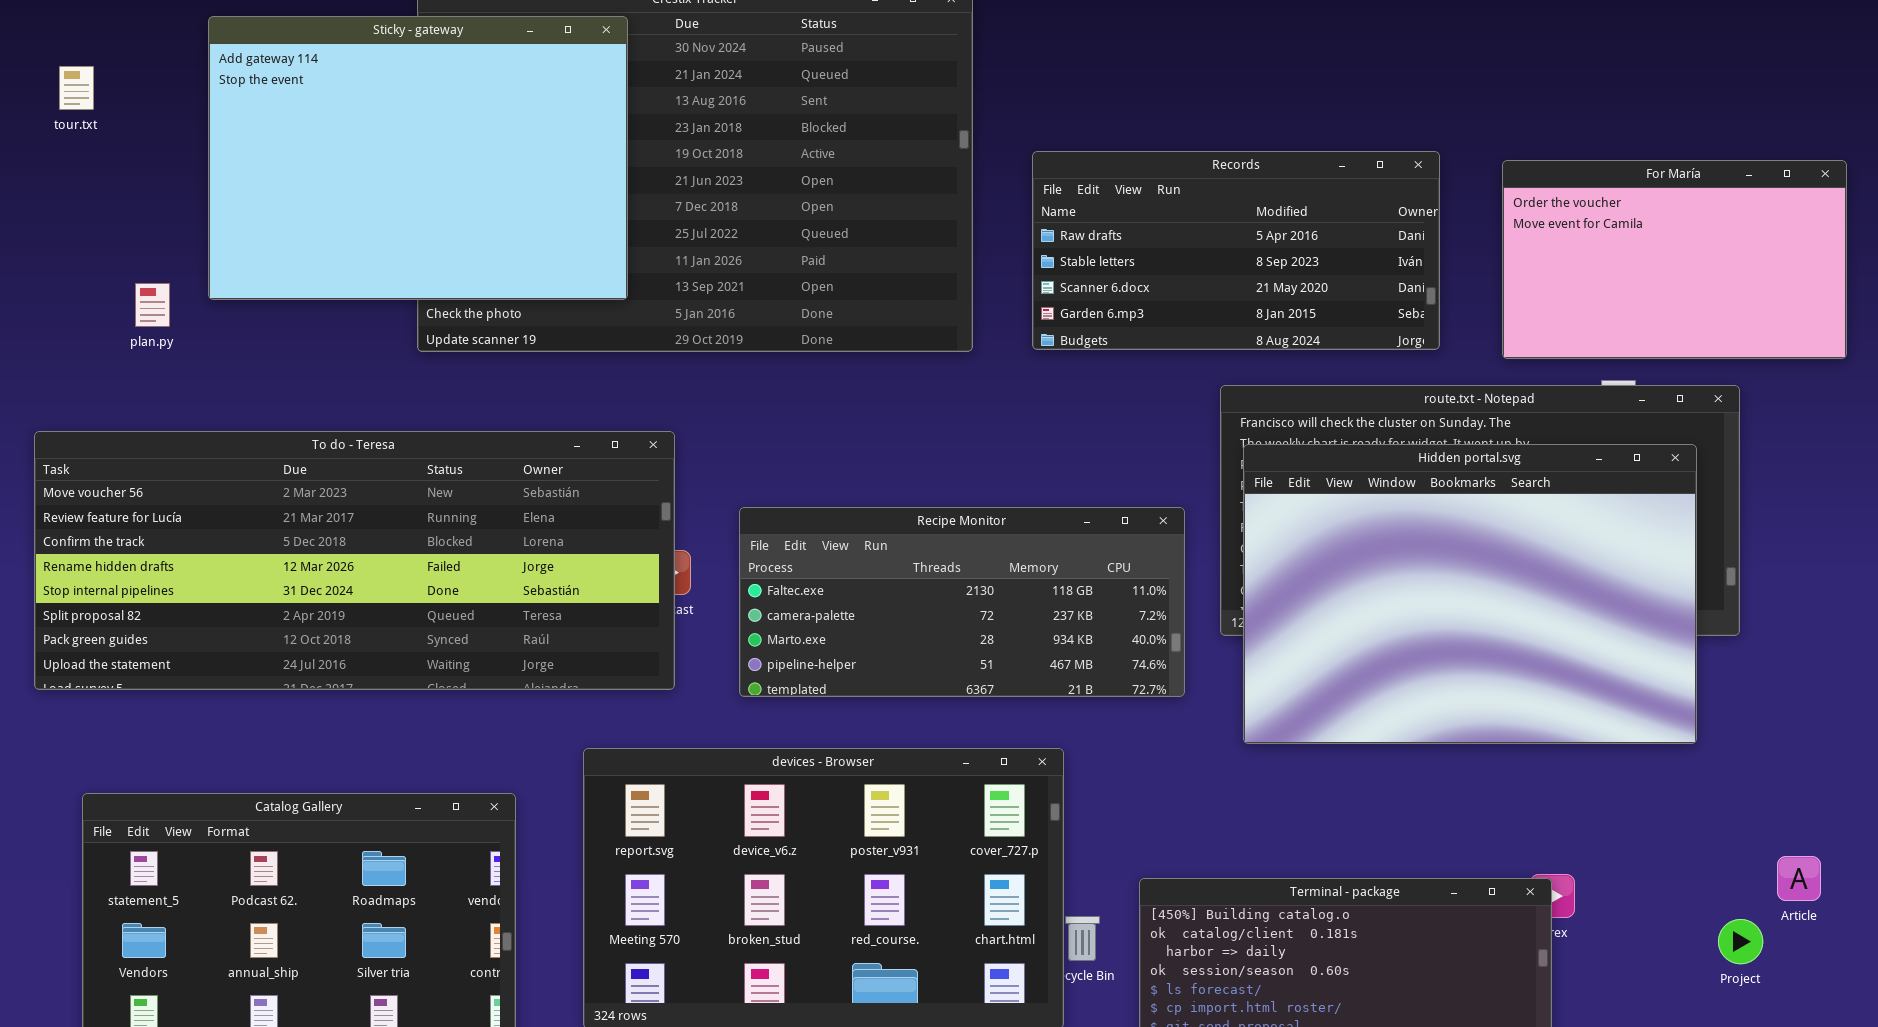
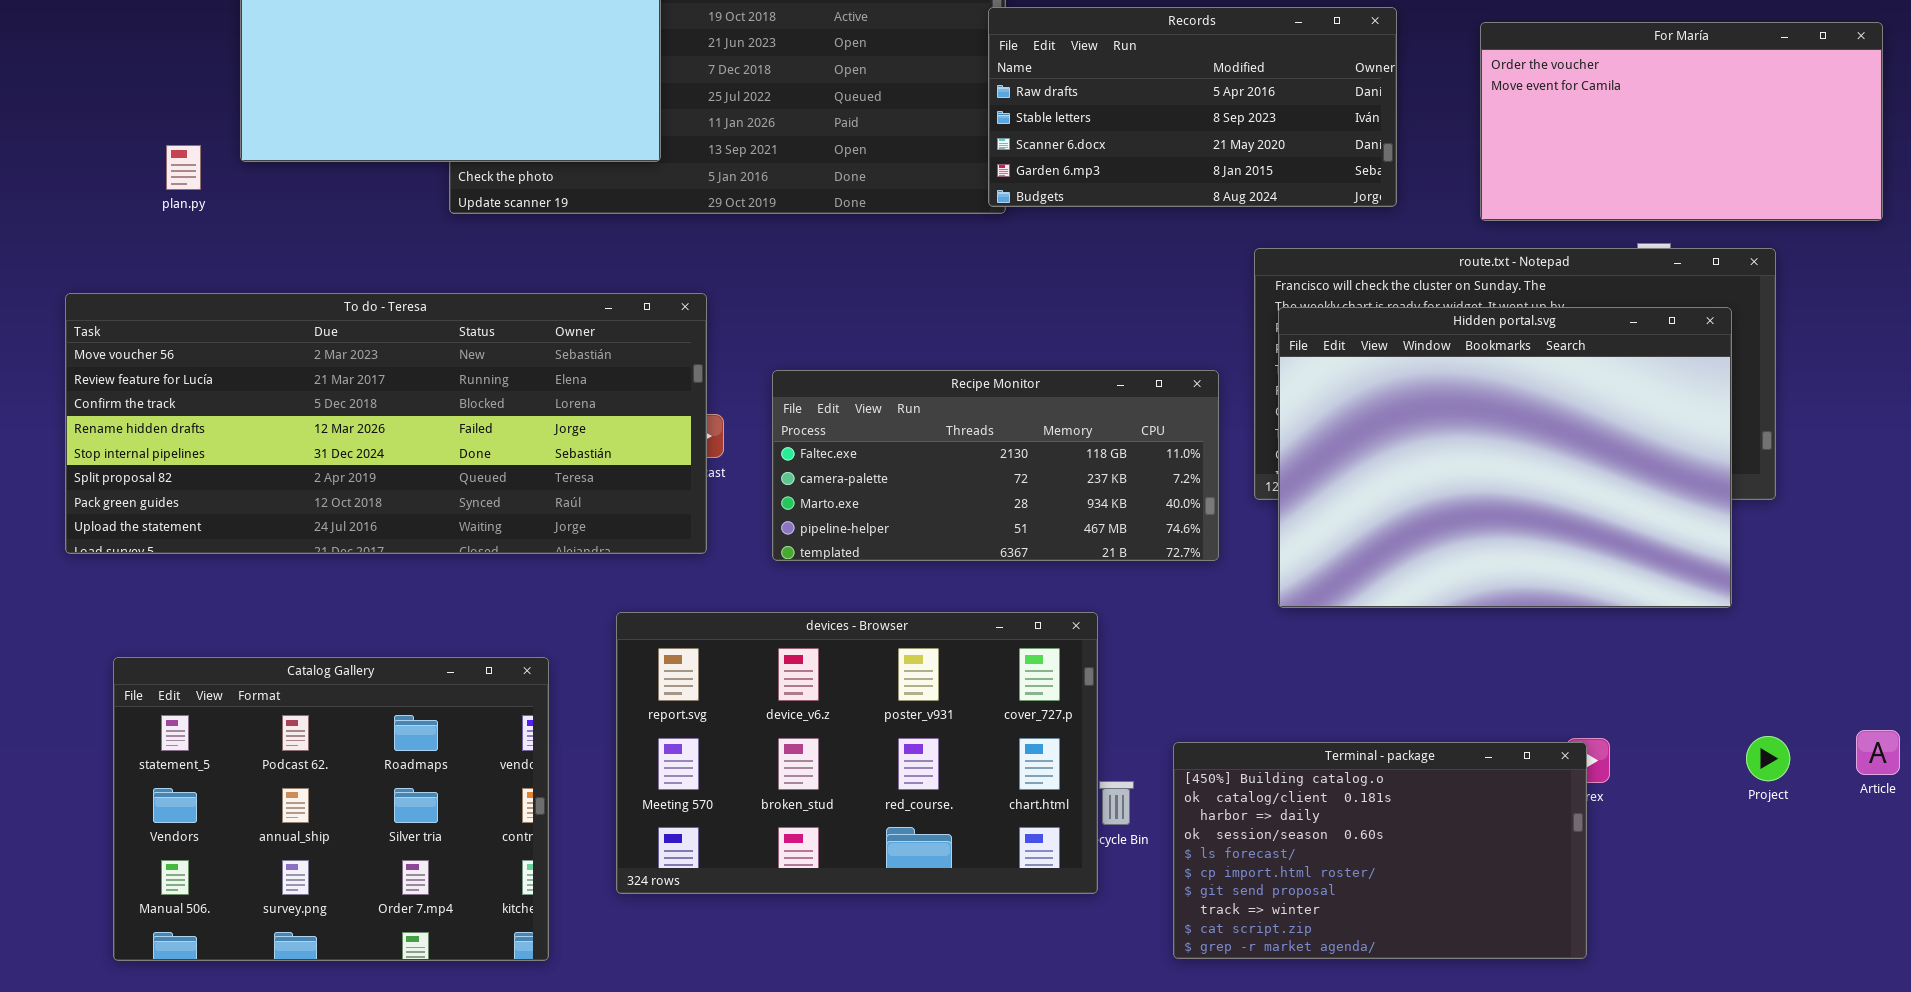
Records: [1032,151,1440,350] -> [988,7,1397,207], moved
For María: [1502,160,1847,359] -> [1480,22,1883,221], resized
Article: [1777,856,1821,901] -> [1856,730,1900,775], moved
Project: [1718,919,1763,964] -> [1746,736,1790,781], moved

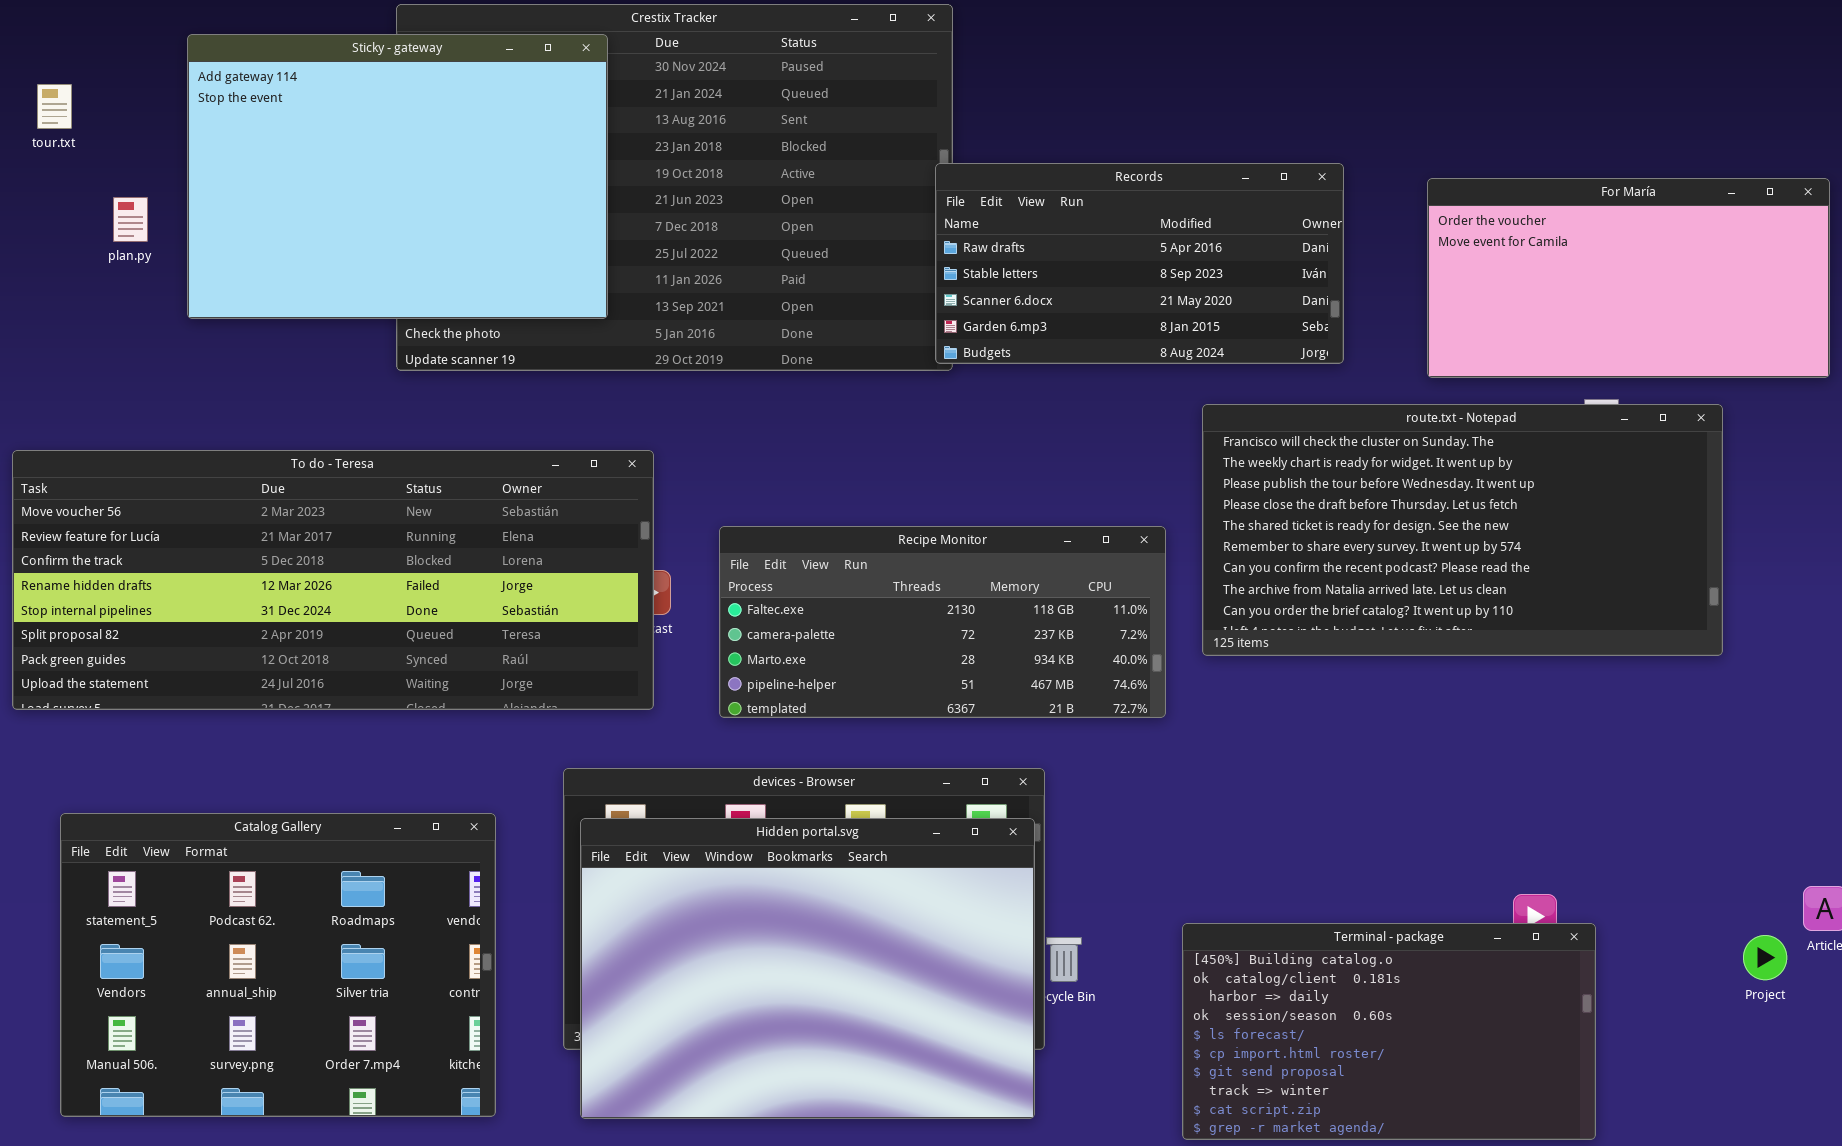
plan.py: [166,145,201,190] -> [113,197,148,242], moved
Hidden portal.svg: [1278,307,1732,608] -> [580,818,1035,1119], moved
Project: [1746,736,1790,781] -> [1743,935,1787,980], moved
Terminal - package: [1173,742,1587,959] -> [1182,923,1596,1140], moved

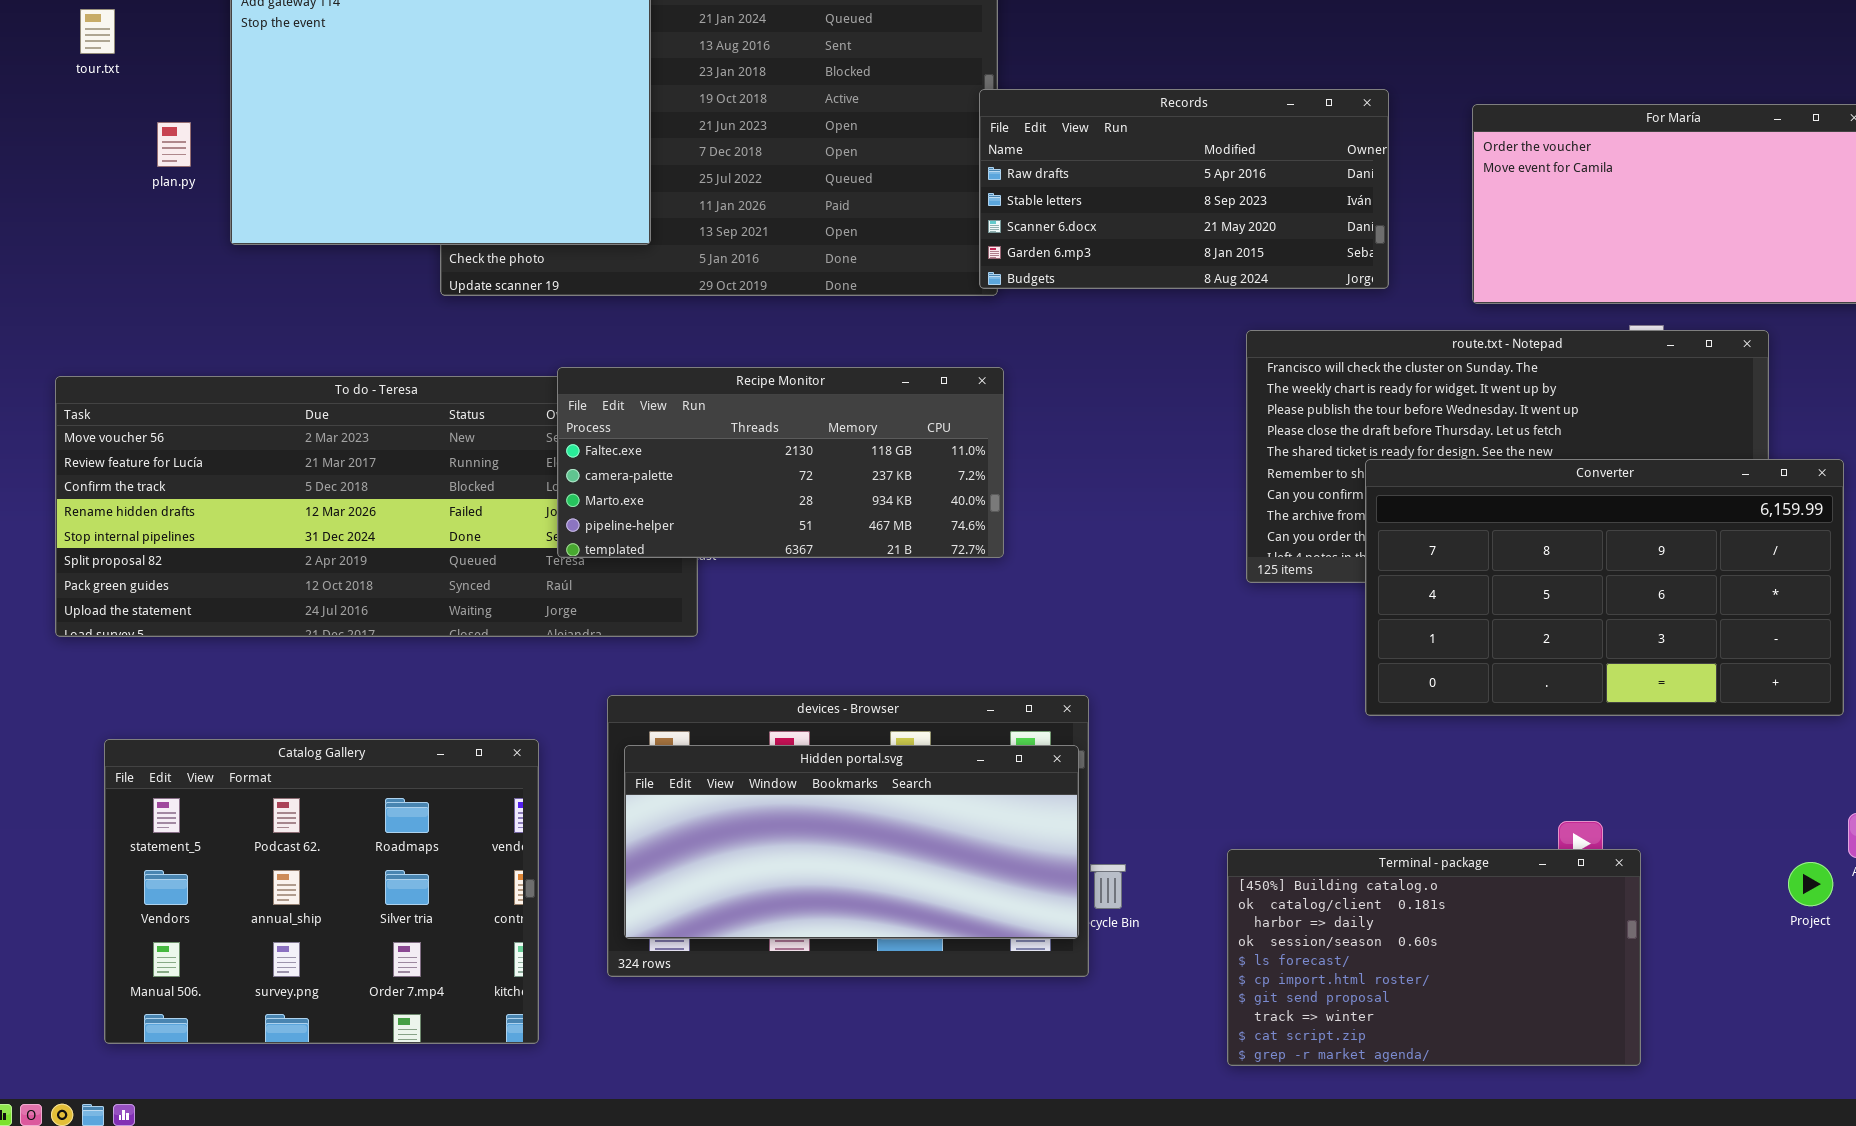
Recipe Monitor: [719,526,1166,718] -> [557,367,1004,558], moved
Converter: none -> [1365,459,1844,716], opened
Hidden portal.svg: [580,818,1035,1119] -> [624,745,1079,939], resized

